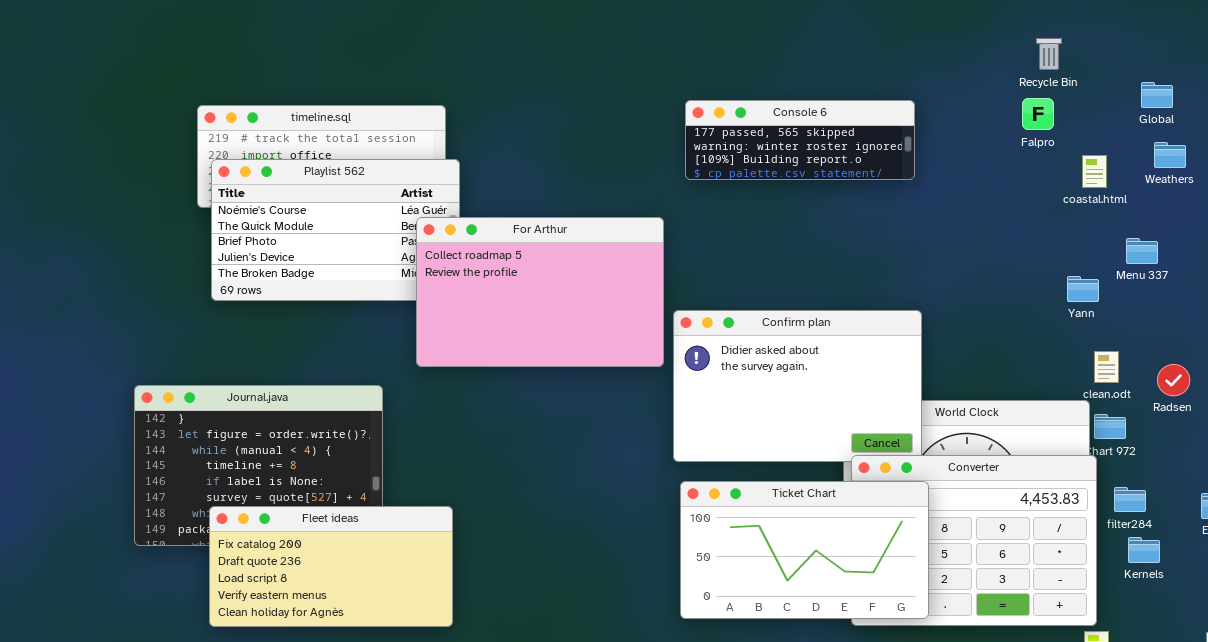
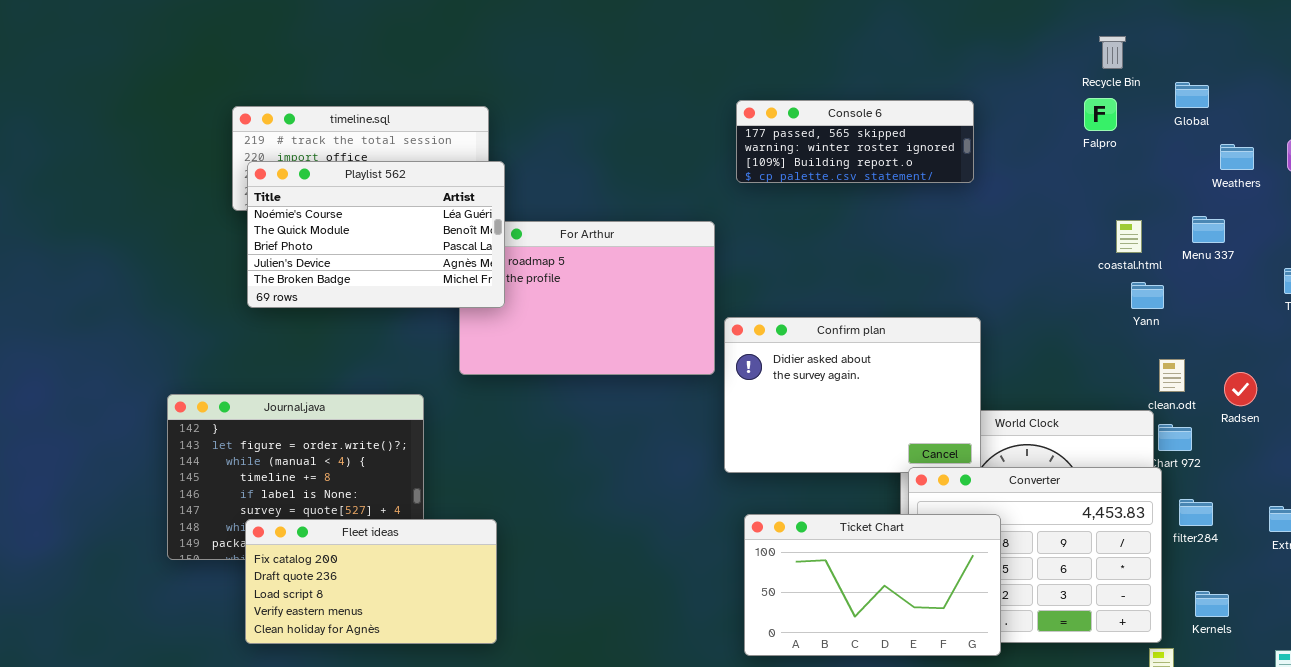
Global: [1141,82,1173,108] -> [1175,82,1209,108], moved
coastal.html: [1082,155,1107,188] -> [1116,220,1142,253], moved
Playlist 562: [211,159,460,301] -> [247,161,505,308], raised
Menu 337: [1126,238,1158,264] -> [1192,216,1225,243], moved
Ticket Chart: [680,481,929,619] -> [744,514,1001,656], moved
Kernels: [1128,537,1160,563] -> [1195,591,1229,617], moved

